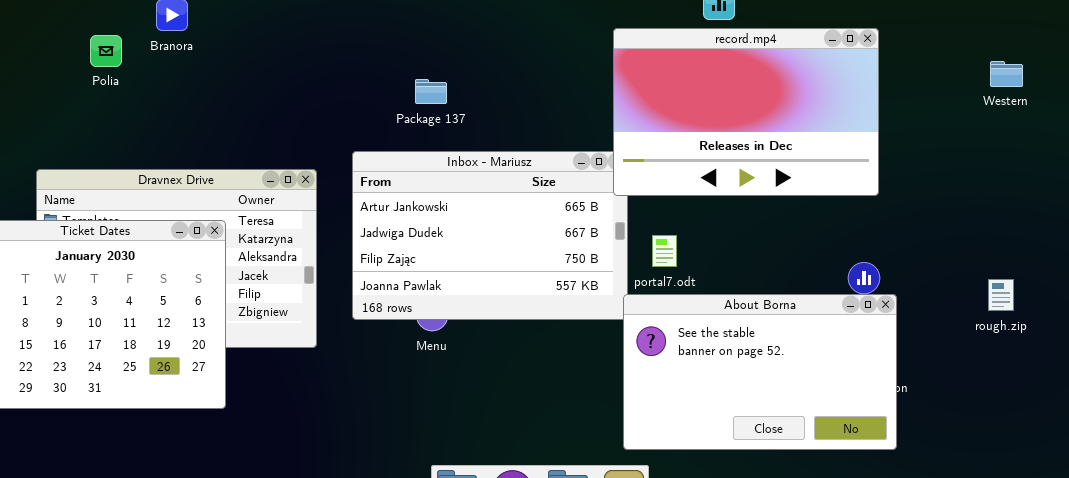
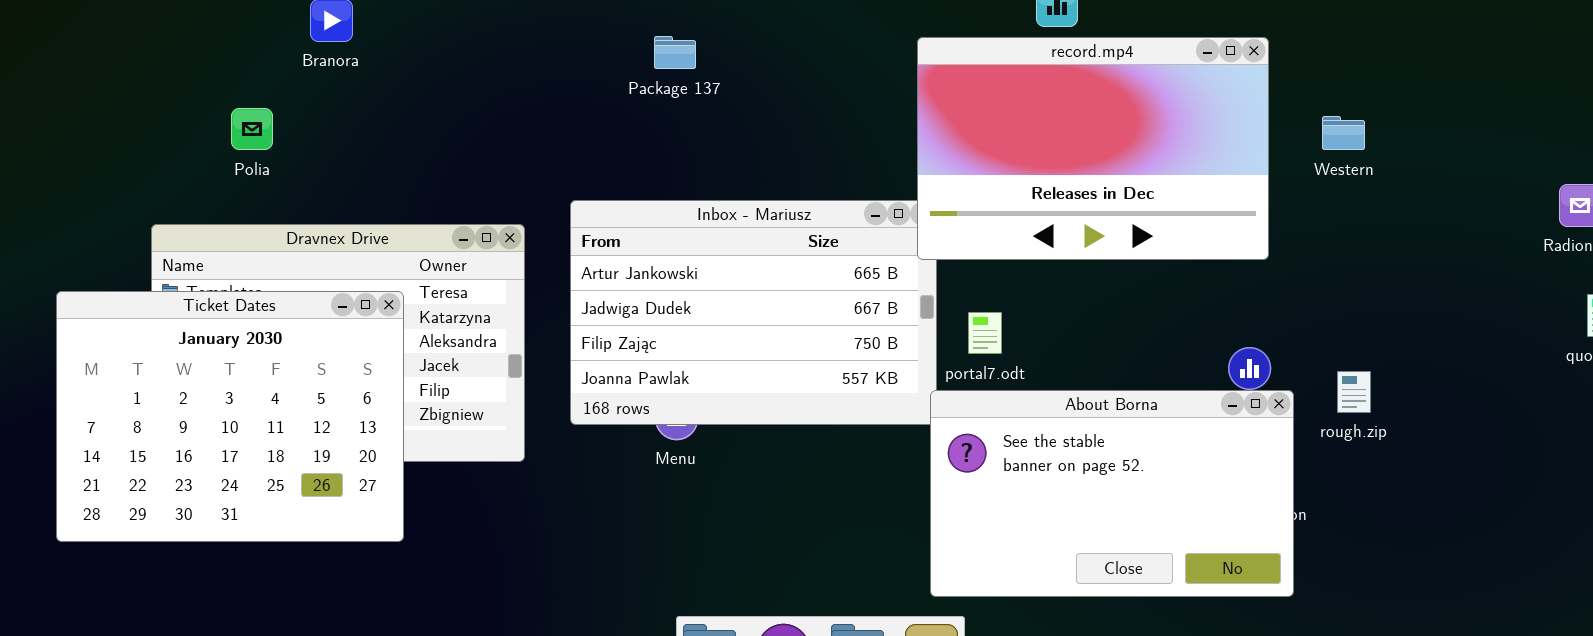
Polia: [90,35,122,67] -> [231,108,273,150], moved
Western: [990,61,1023,87] -> [1322,116,1365,150], moved
Package 137: [415,79,447,104] -> [654,36,696,69], moved
rough.zip: [988,279,1014,311] -> [1337,371,1371,413], moved

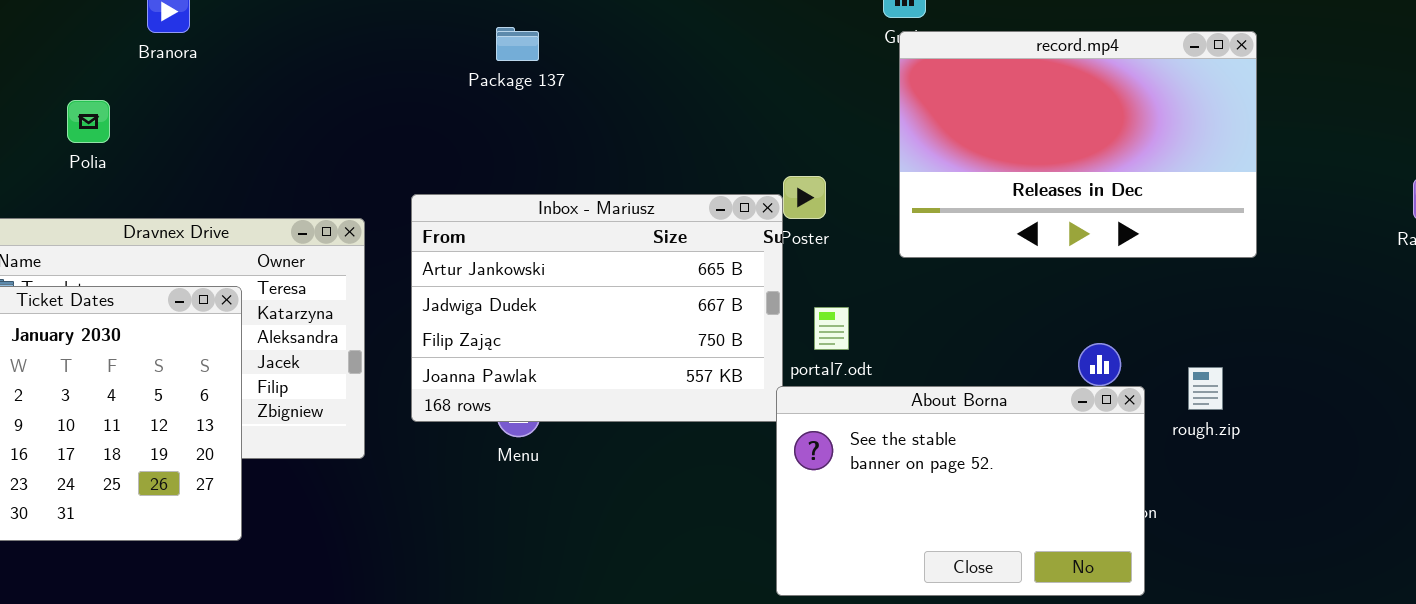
record.mp4: [917,37,1269,260] -> [899,31,1257,258], moved

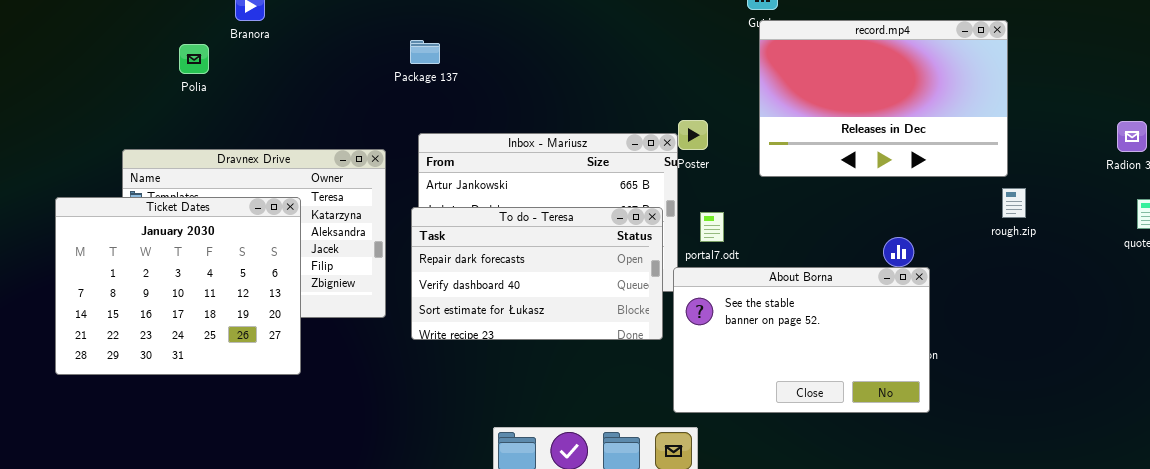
Package 137: [496,27,539,61] -> [410,40,440,64], moved
Polia: [67,100,110,143] -> [179,44,209,74], moved
To do - Teresa: none -> [411,207,663,340], opened
rough.zip: [1188,367,1223,410] -> [1002,188,1026,218], moved

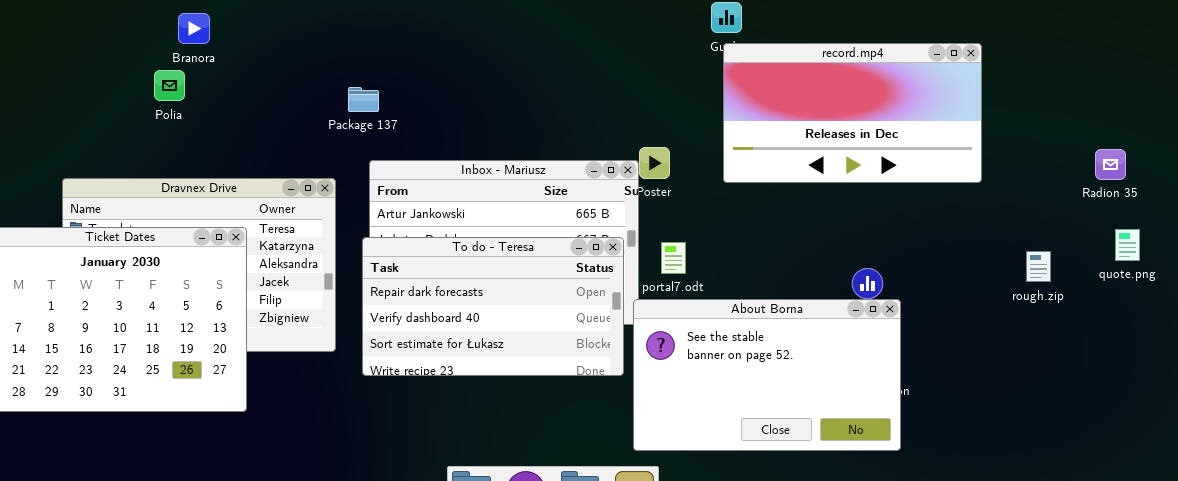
record.mp4: [759,20,1008,177] -> [723,43,982,183], resized
Package 137: [410,40,440,64] -> [348,87,379,112], moved
Polia: [179,44,209,74] -> [154,70,185,101], moved
rough.zip: [1002,188,1026,218] -> [1026,251,1051,282], moved

